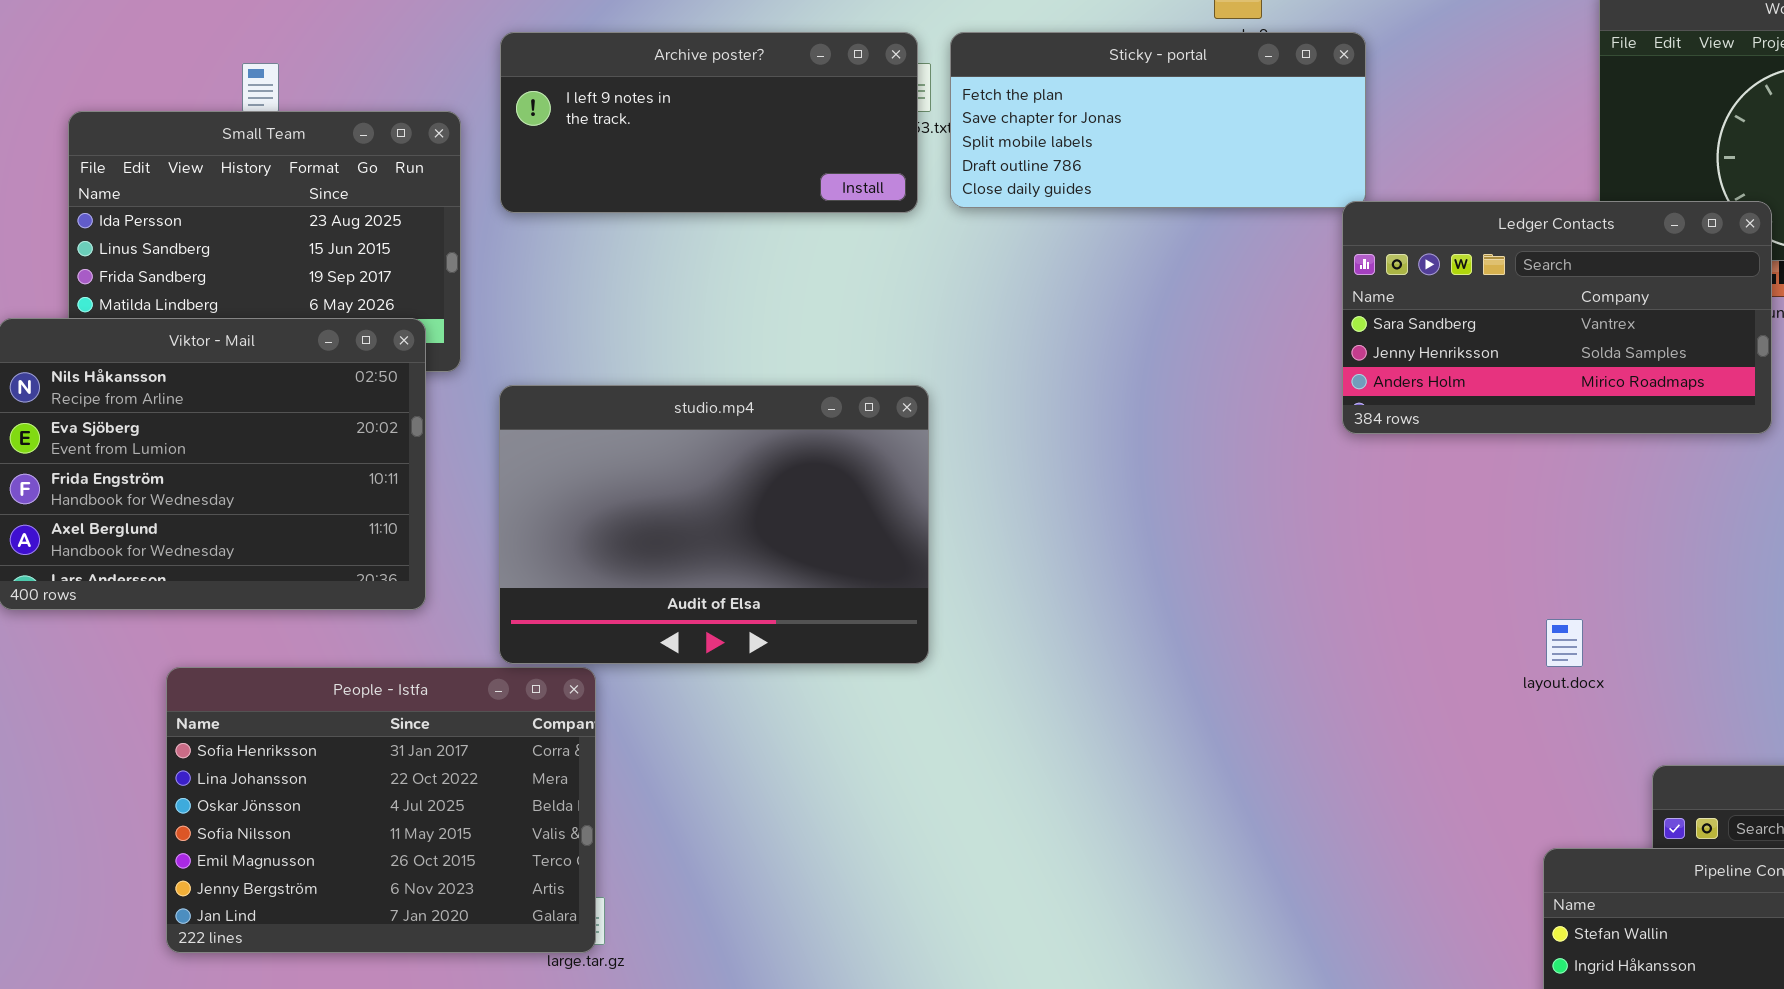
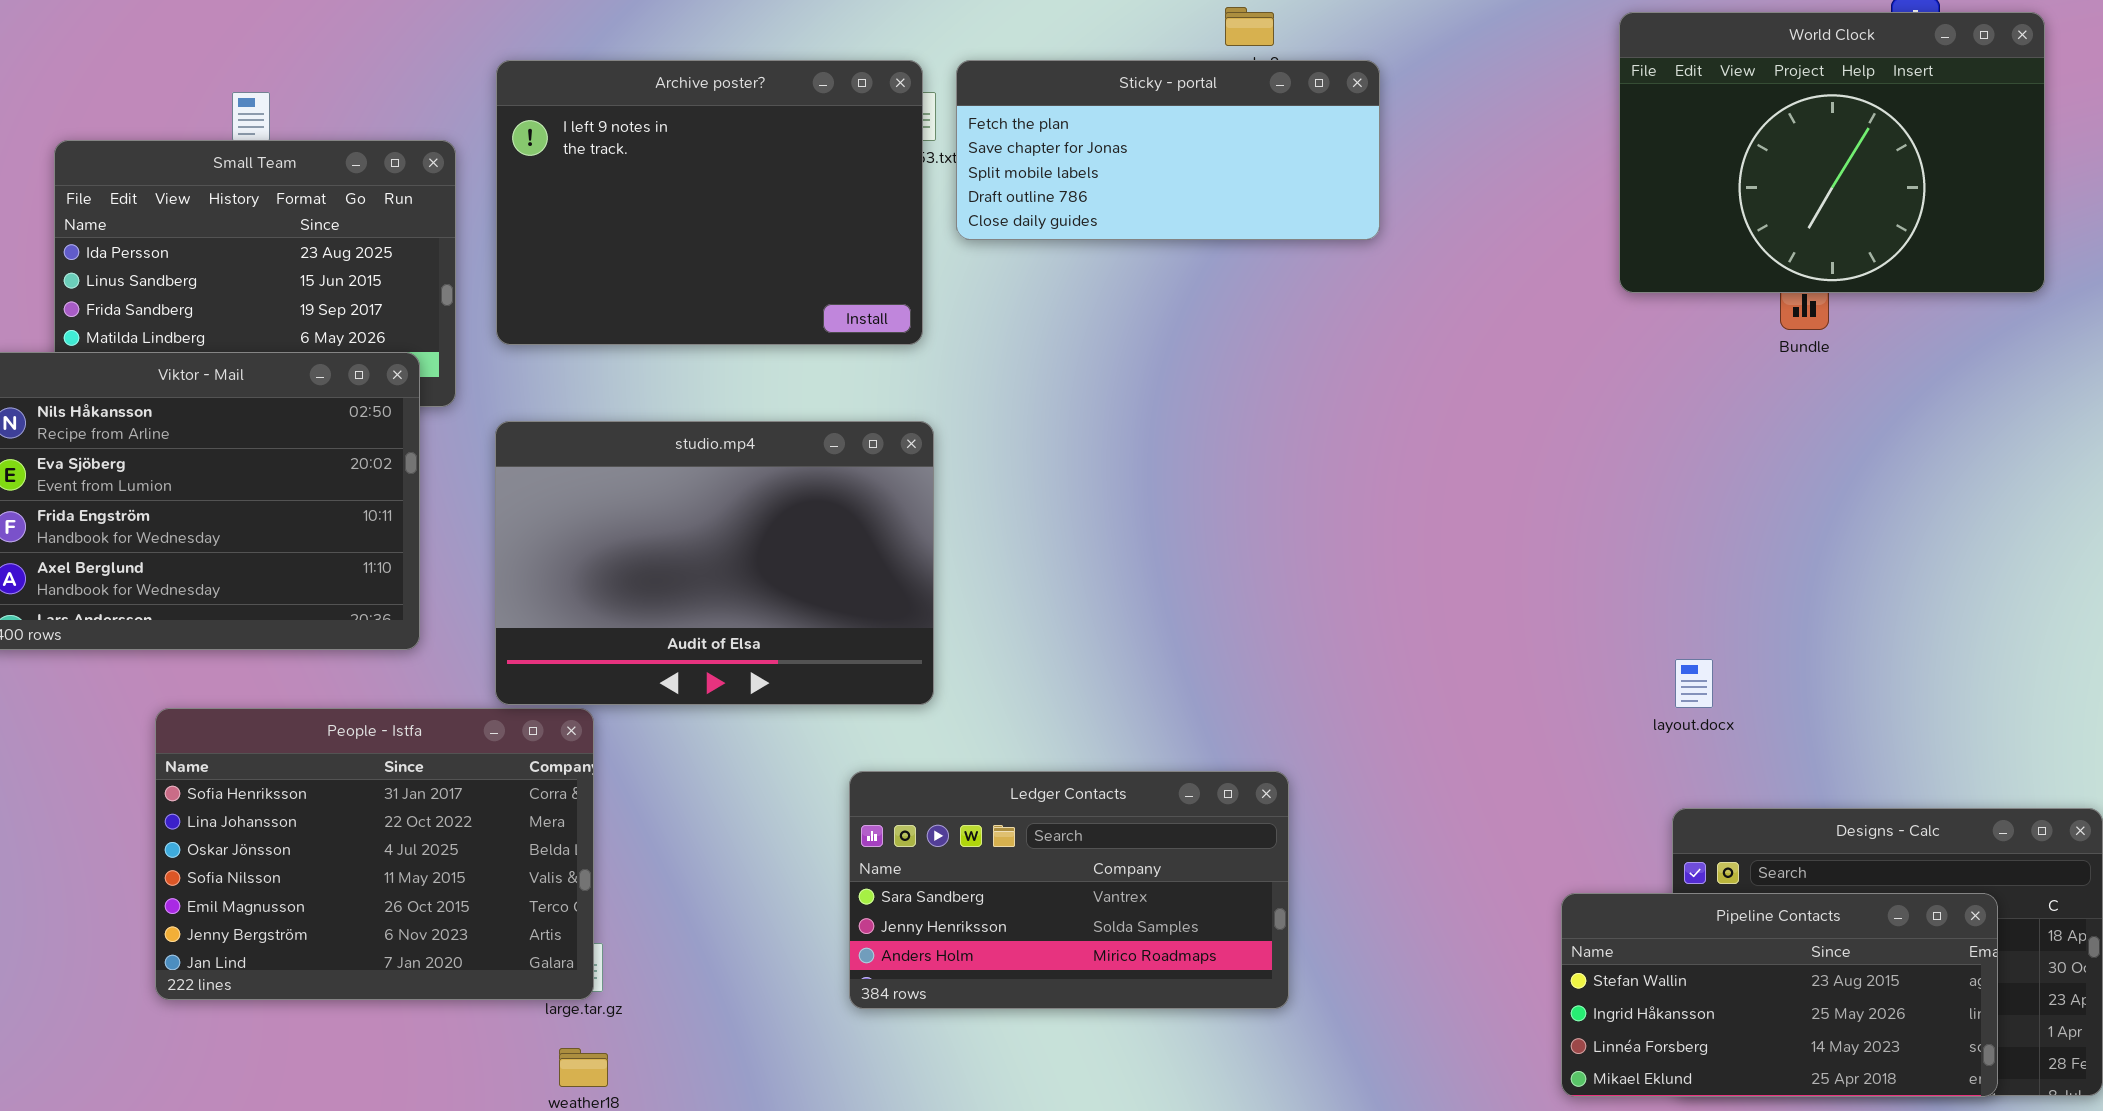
Archive poster?: [500,32,918,213] -> [496,60,923,345], resized
Ledger Contacts: [1342,201,1772,434] -> [849,771,1289,1009], moved
layout.docx: [1546,619,1583,667] -> [1675,659,1713,708], moved

